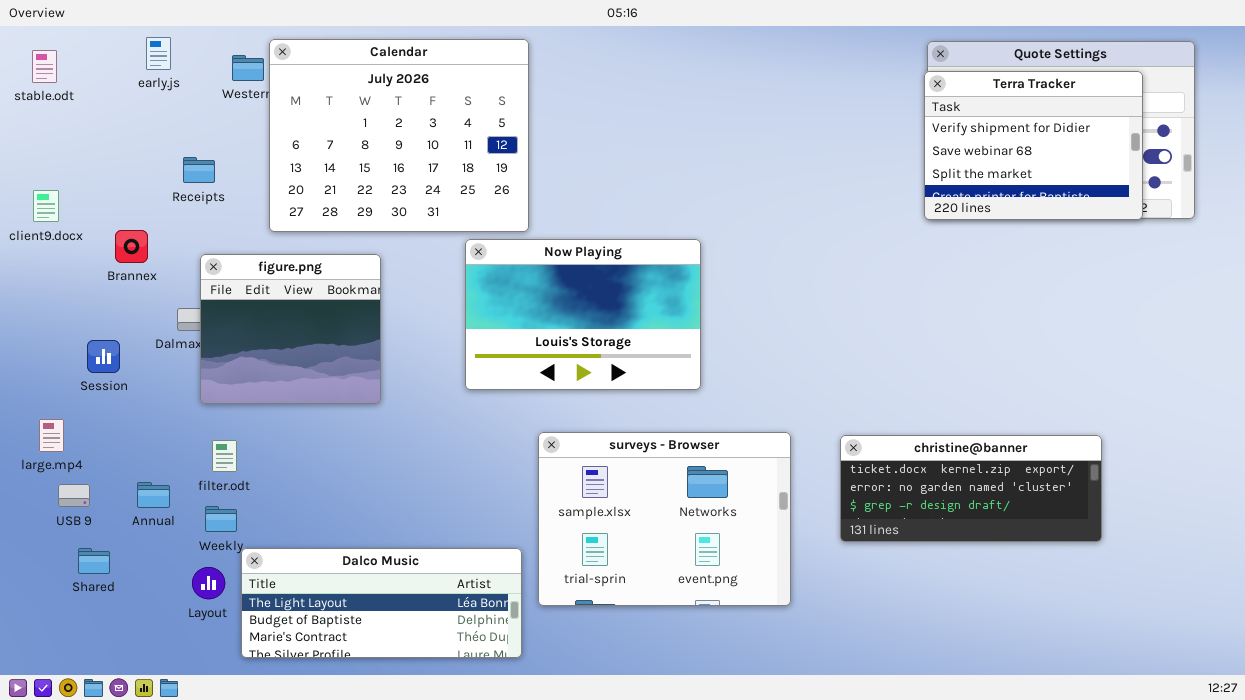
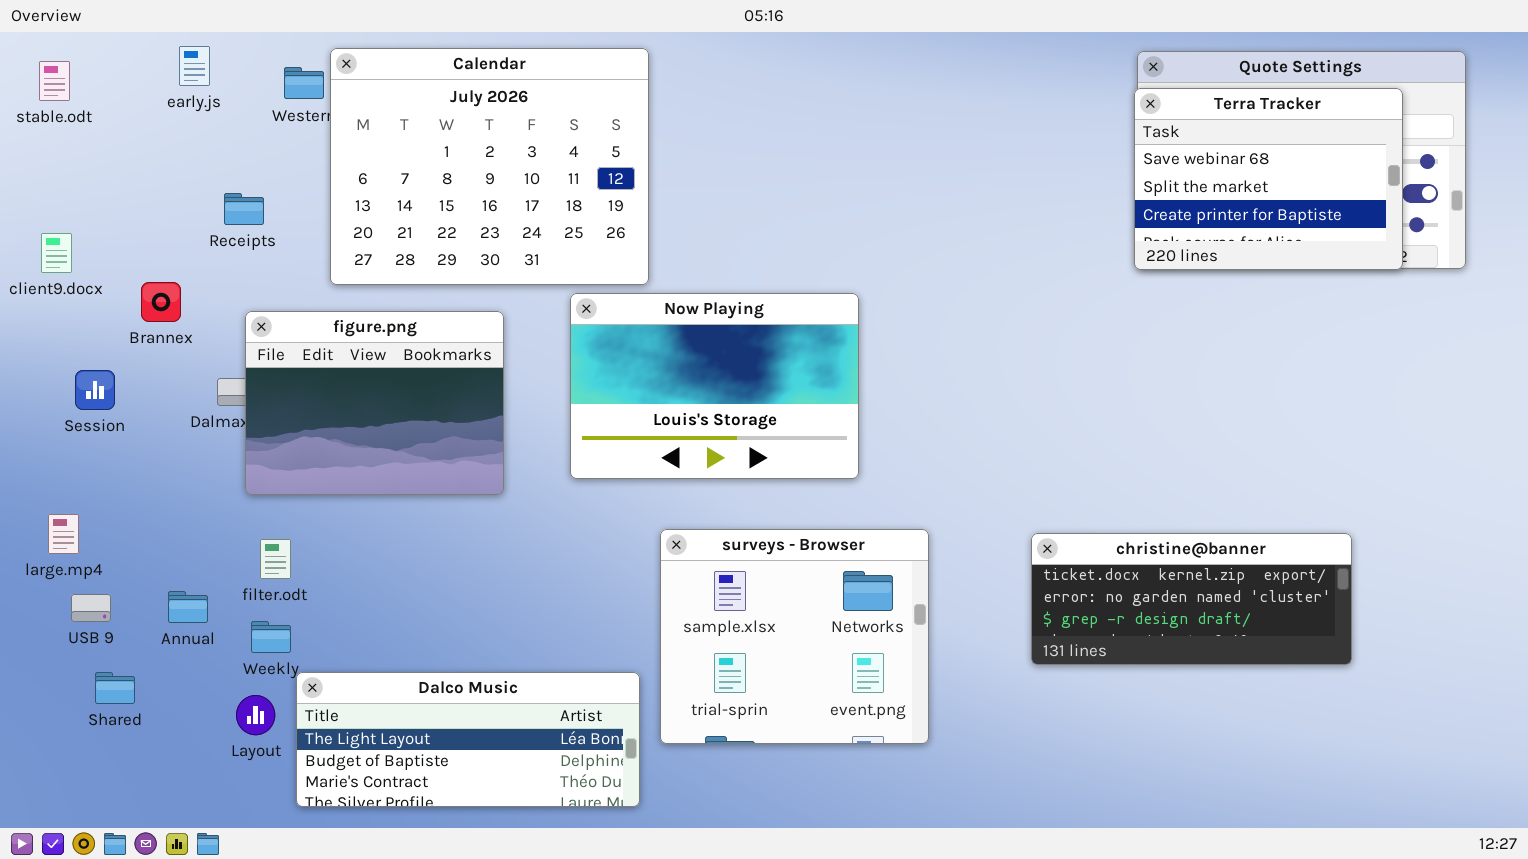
Terra Tracker: [924,71,1143,220] -> [1134,88,1403,270], scrolled down 1 row
figure.png: [200,254,381,404] -> [245,311,504,495], resized
Session: [87,340,120,373] -> [75,370,115,410], moved
surveys - Browser: [538,432,791,606] -> [660,529,929,744], resized

